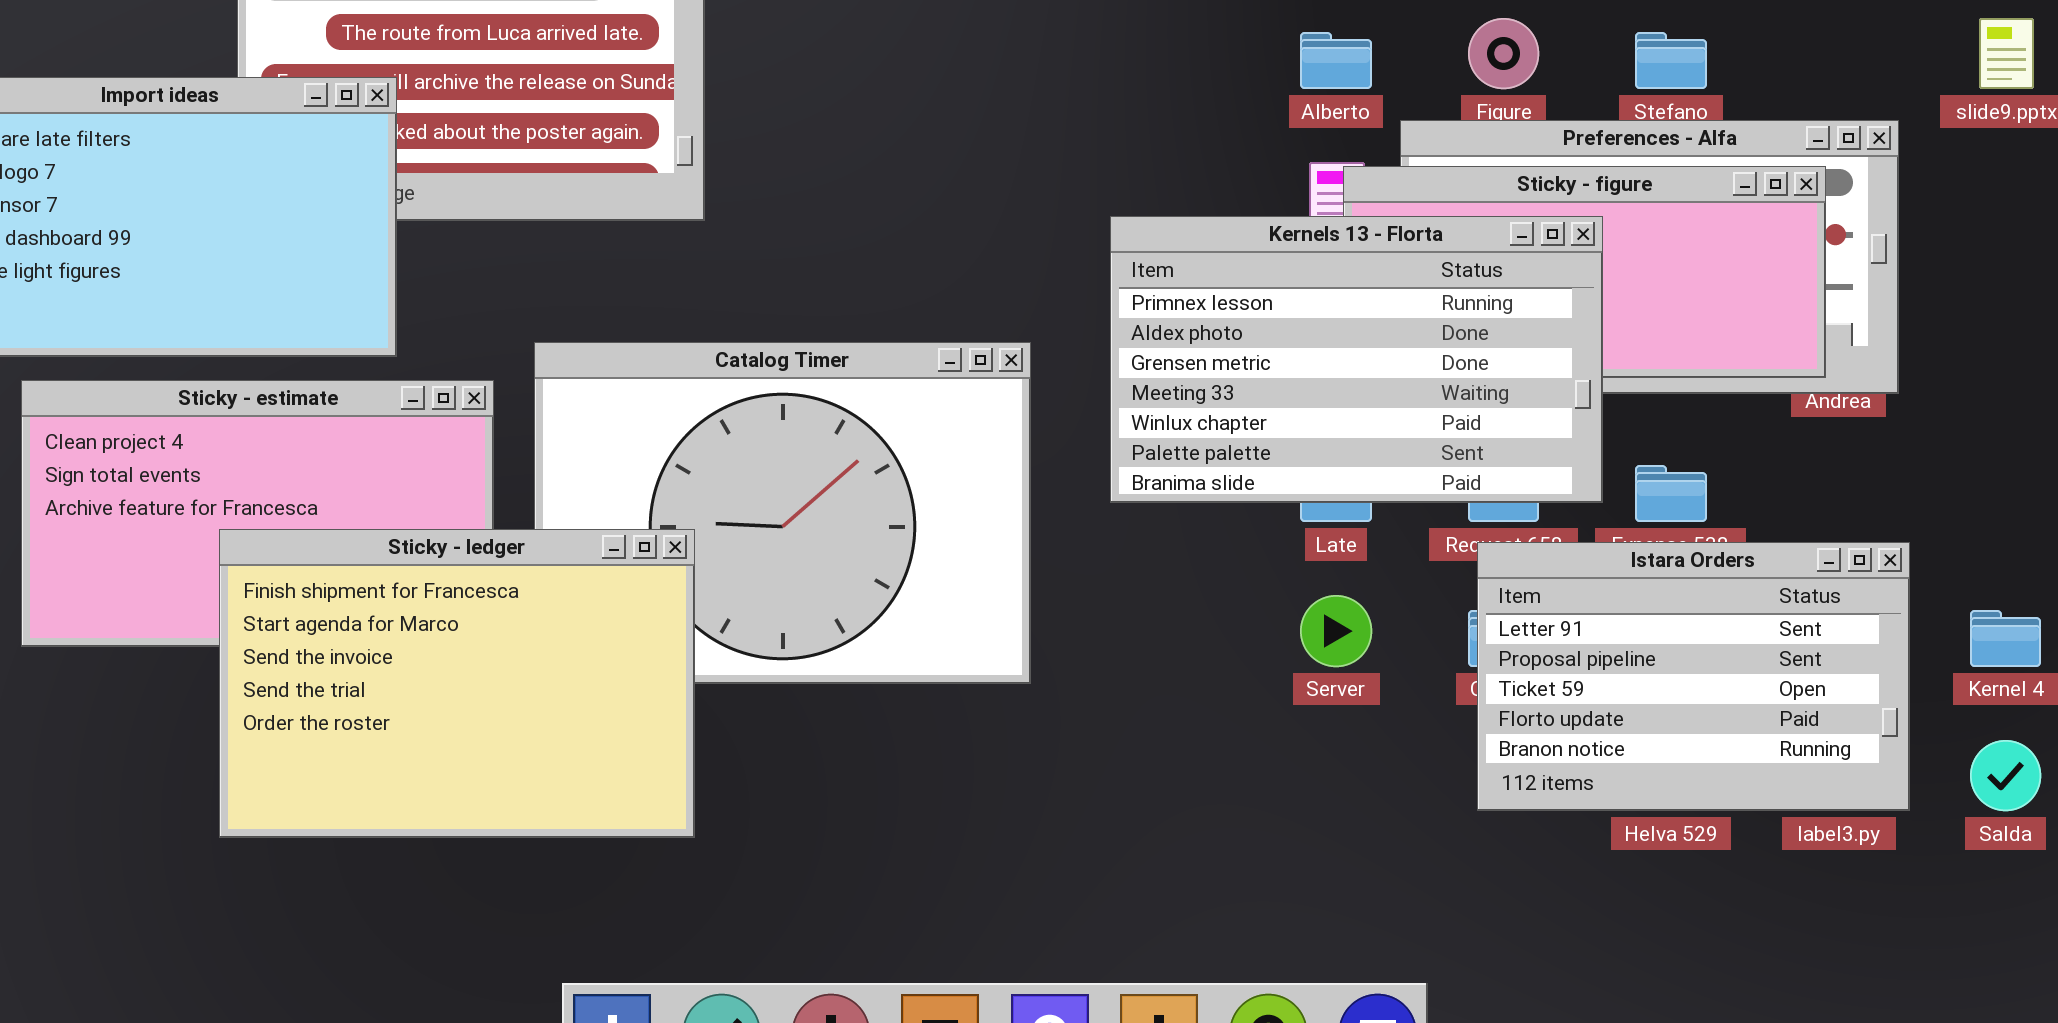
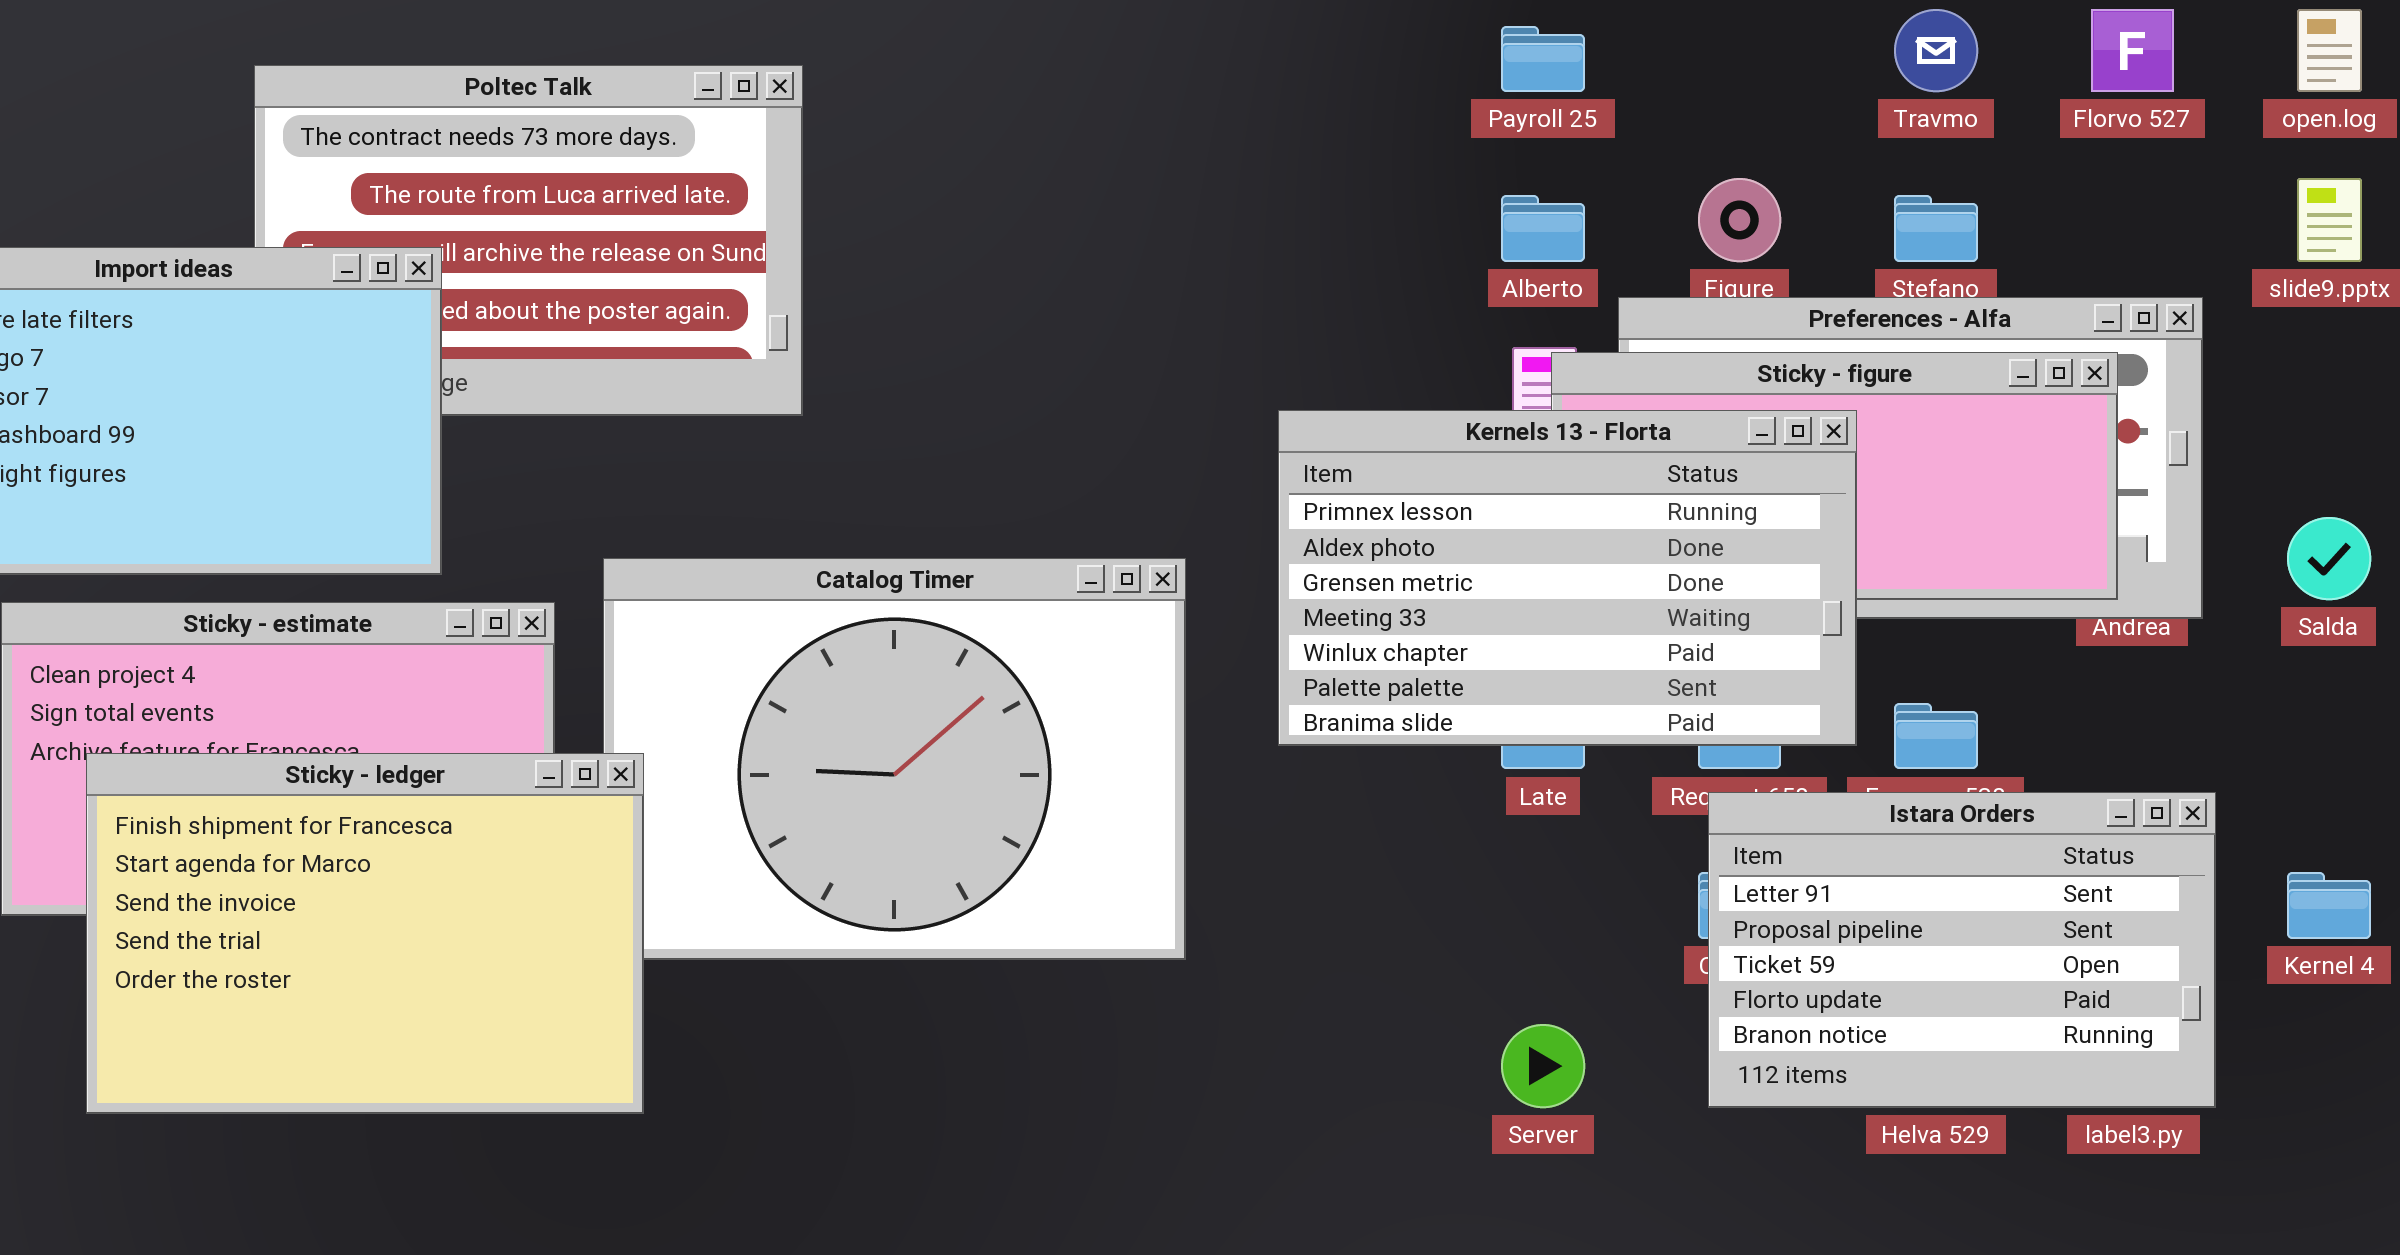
Sticky - ledger: [219,529,695,838] -> [86,753,644,1114], moved
Server: [1300,595,1372,667] -> [1501,1024,1585,1108], moved
Salda: [1970,740,2041,811] -> [2287,517,2371,600], moved

